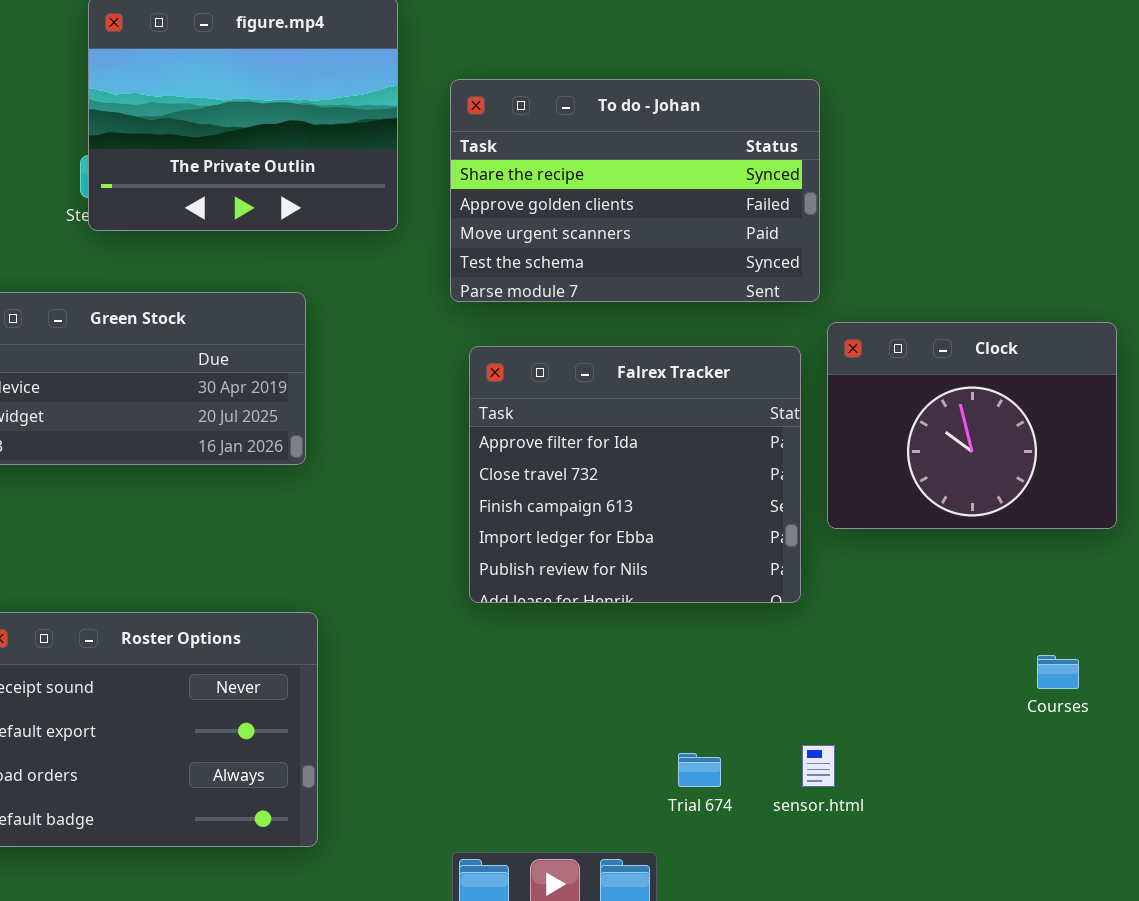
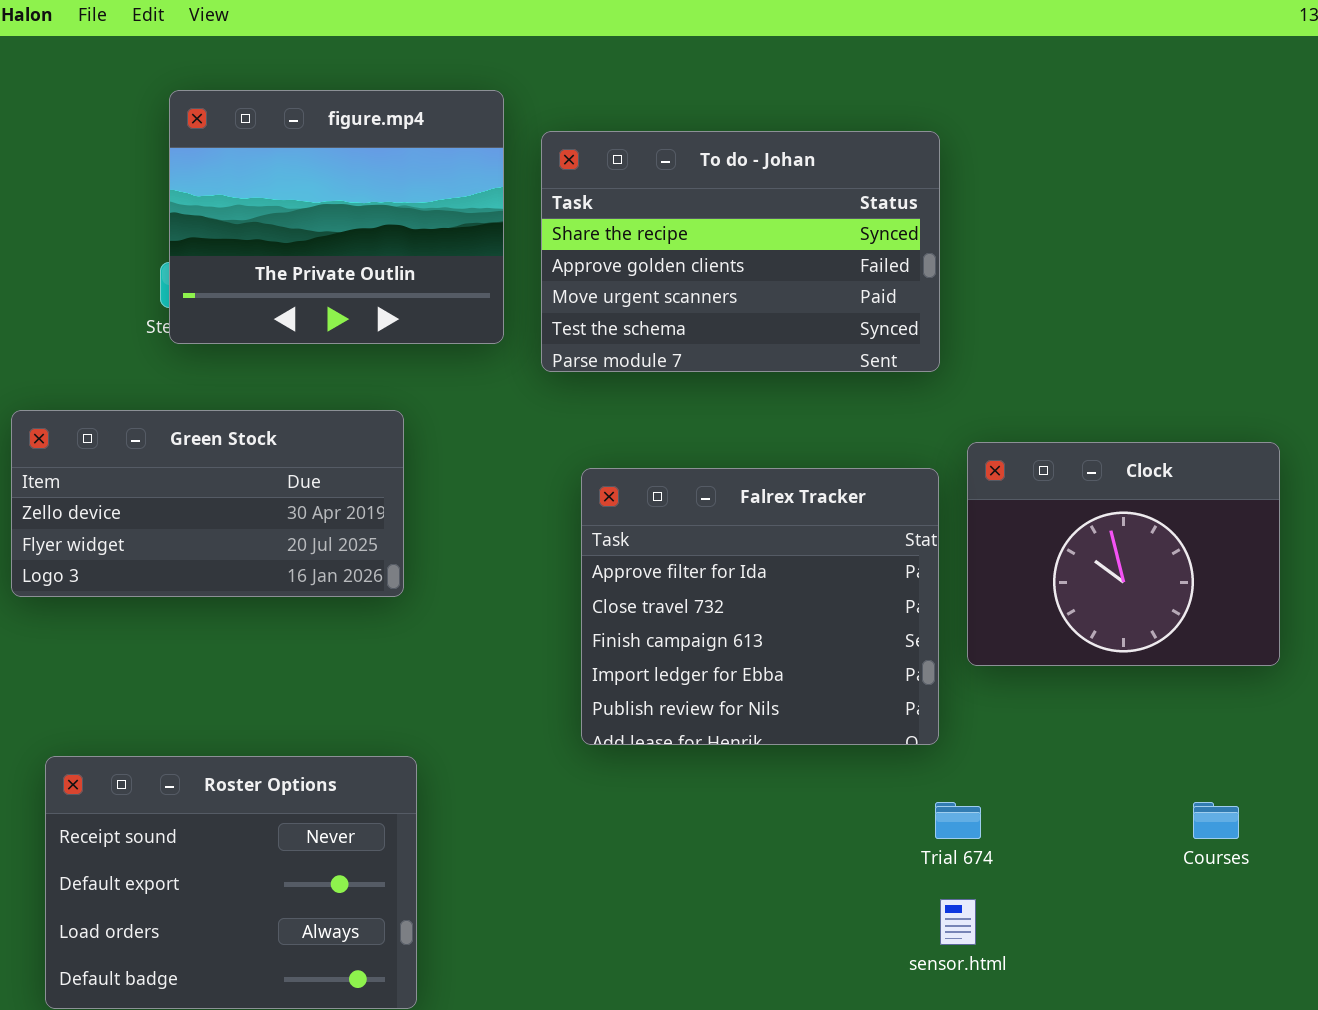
To do - Johan: [450,79,820,302] -> [541,131,940,372], moved
Trial 674: [678,753,721,787] -> [935,802,981,839], moved

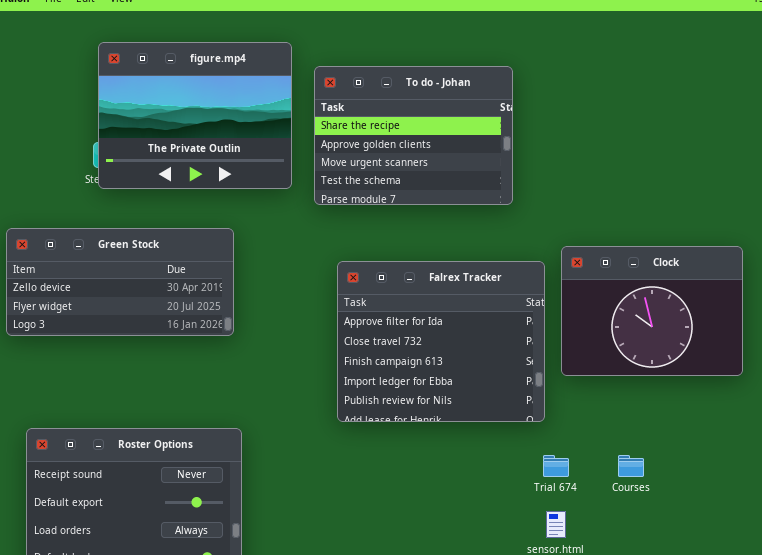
To do - Johan: [541,131,940,372] -> [314,66,513,205], resized
Courses: [1193,802,1239,839] -> [618,455,644,477], moved

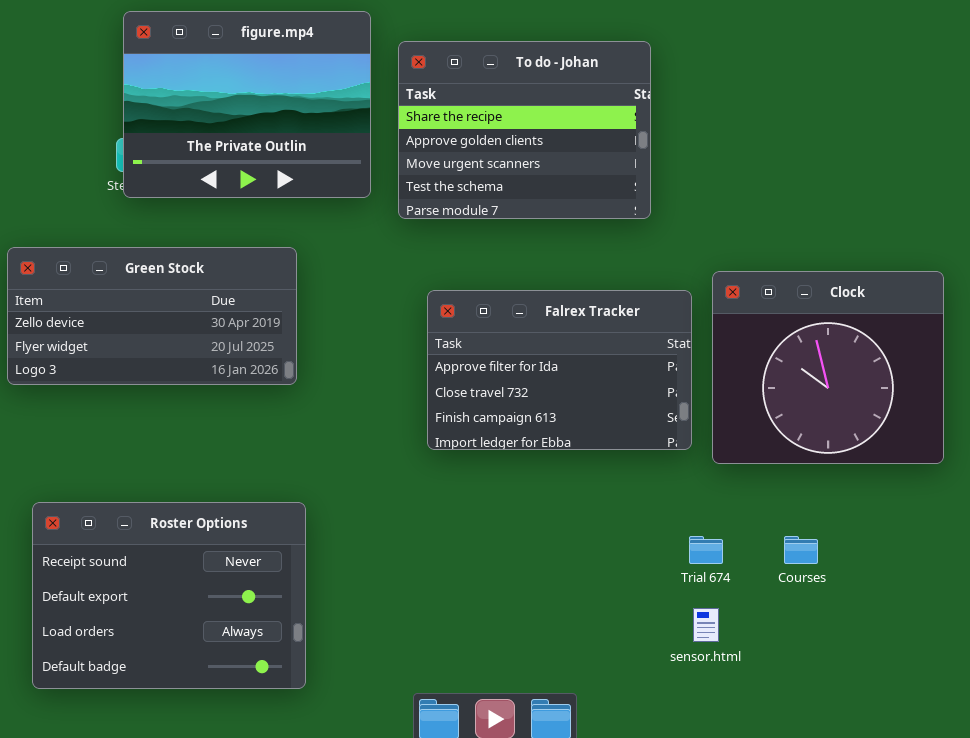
Clock: [561,246,743,376] -> [712,271,944,464], resized
Falrex Tracker: [337,261,545,422] -> [427,290,692,450], resized

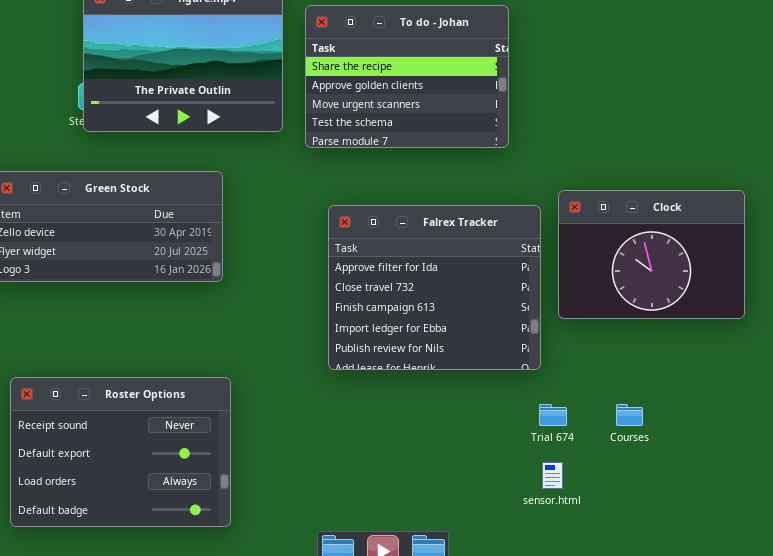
Clock: [712,271,944,464] -> [558,190,745,319], resized
Falrex Tracker: [427,290,692,450] -> [328,205,541,370], resized

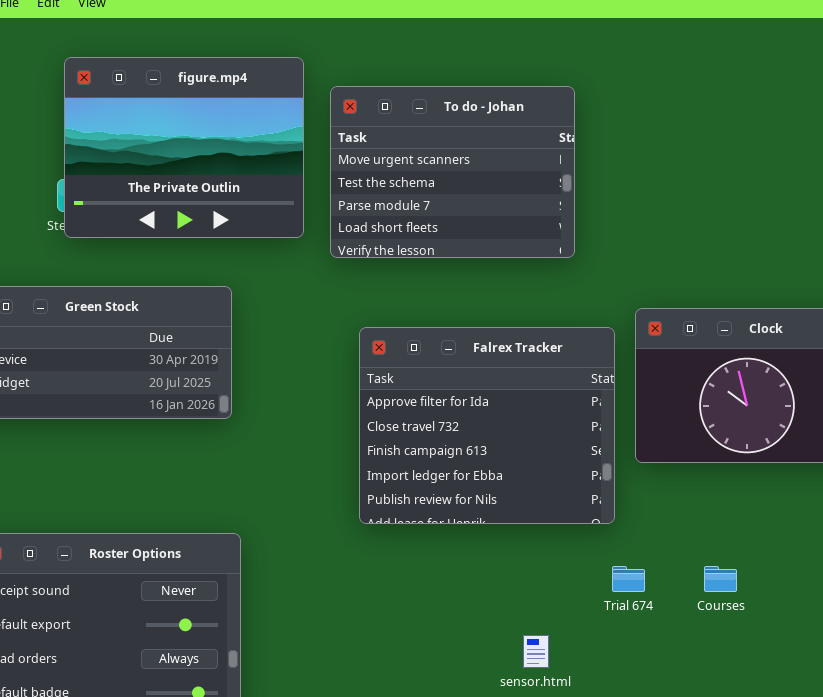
To do - Johan: [305,5,509,148] -> [330,86,575,258], scrolled down 2 rows
sensor.html: [542,462,563,489] -> [523,635,549,668], moved

